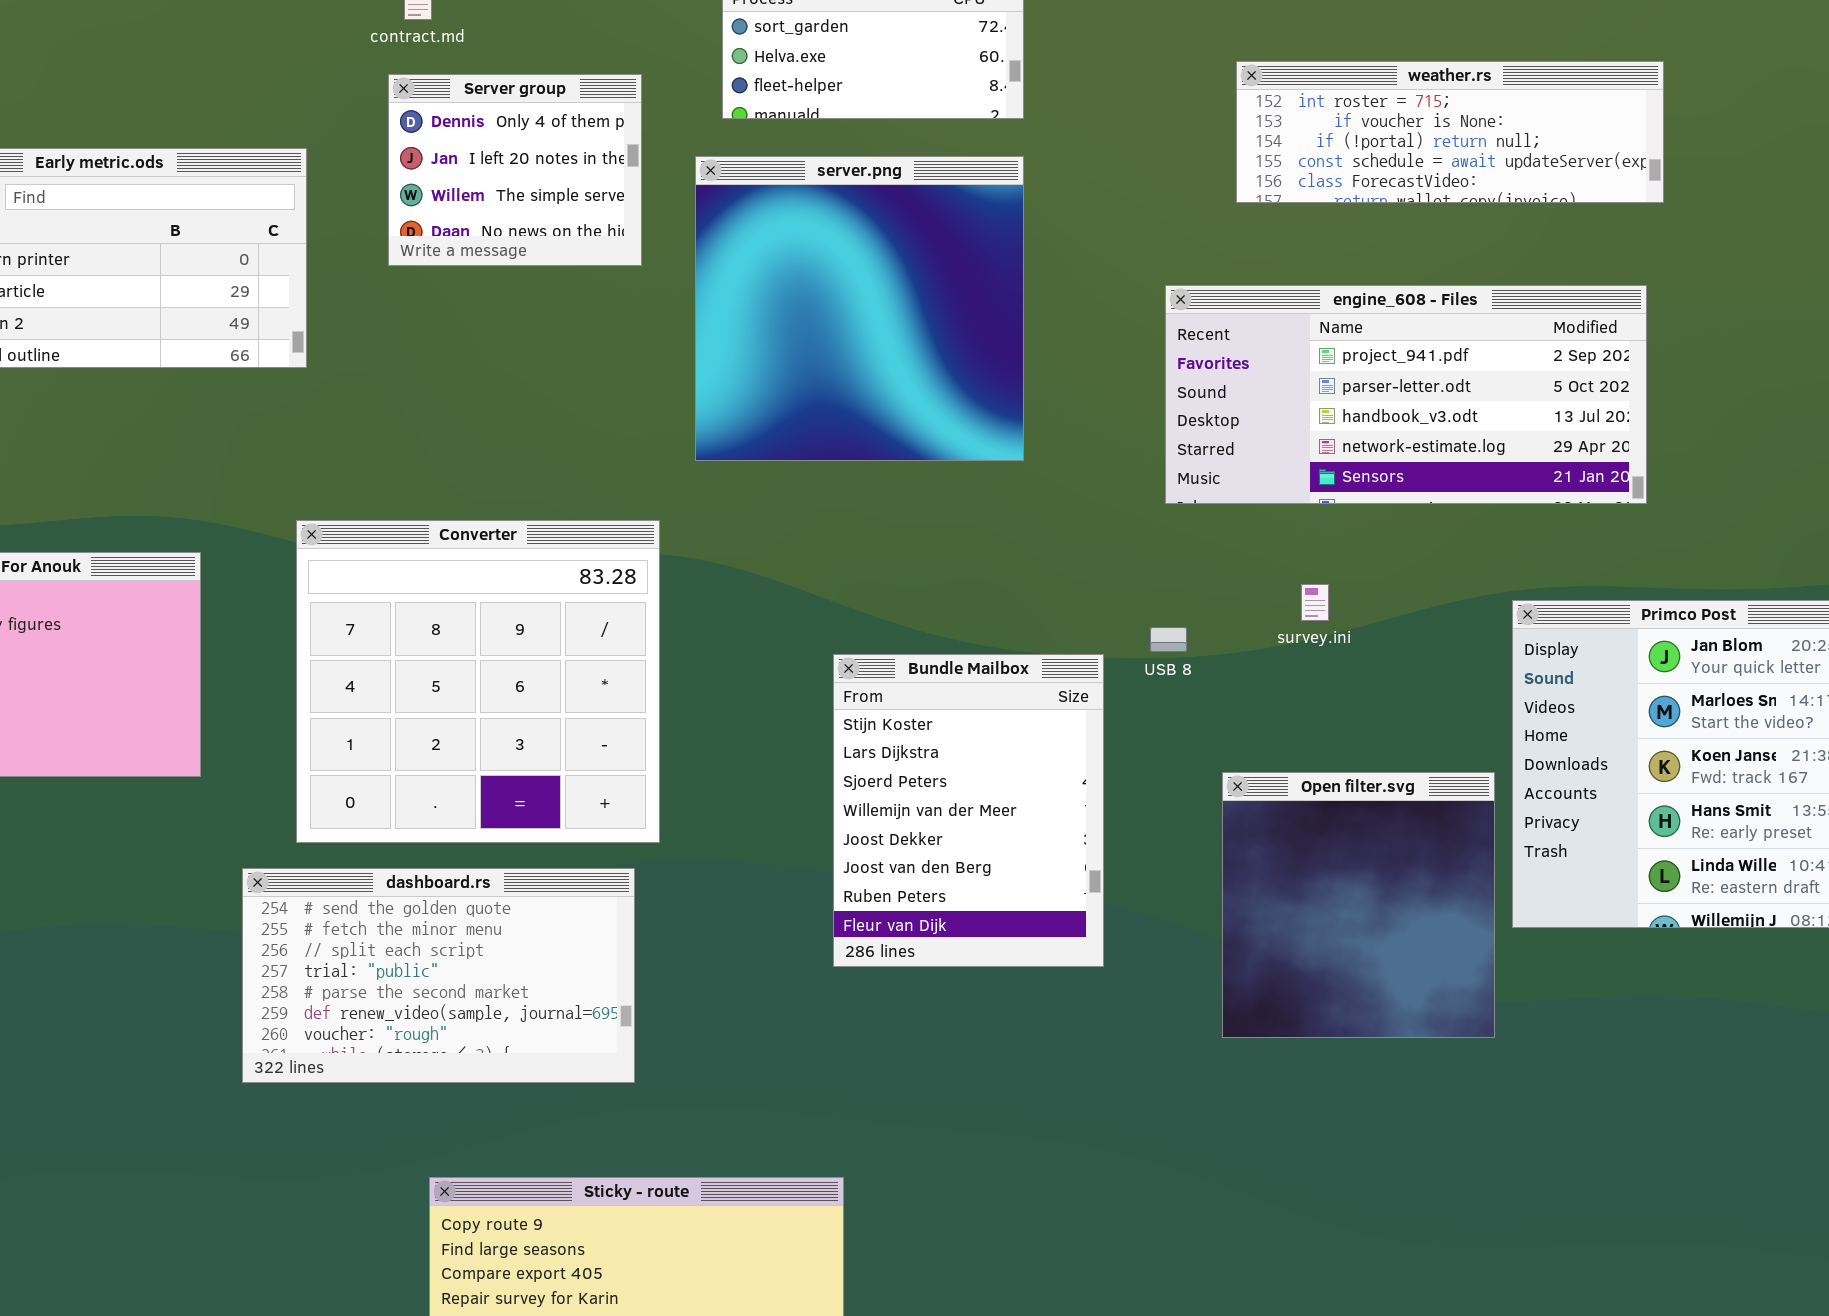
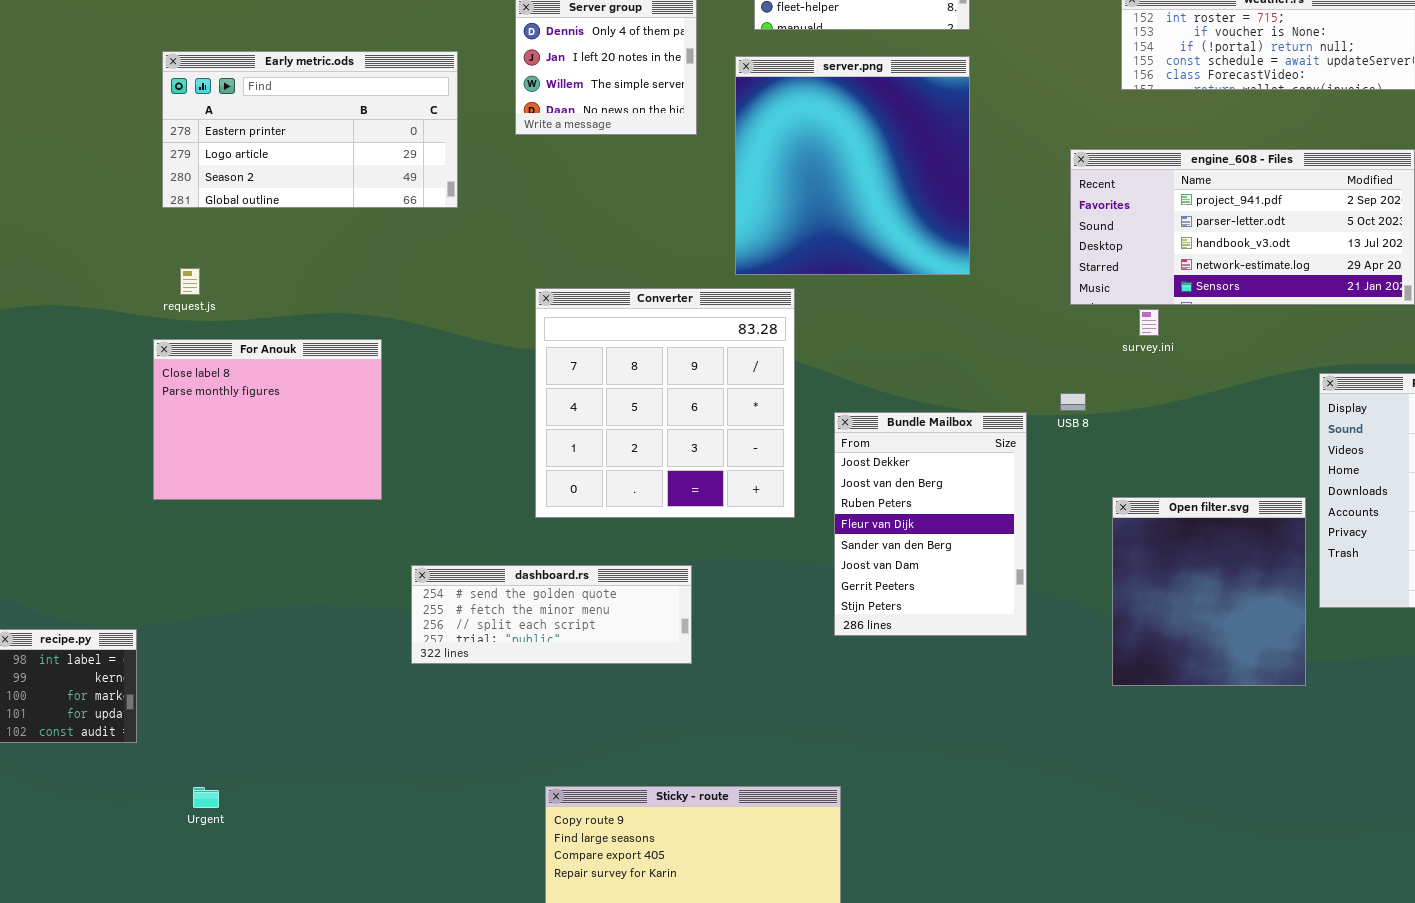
Converter: [296,520,660,843] -> [535,288,795,518], moved
survey.ini: [1301,584,1329,621] -> [1139,309,1159,336], moved
Bundle Mailbox: [833,654,1104,967] -> [834,412,1027,636], scrolled down 4 rows
dashboard.rs: [242,868,635,1083] -> [411,565,692,664], resized

